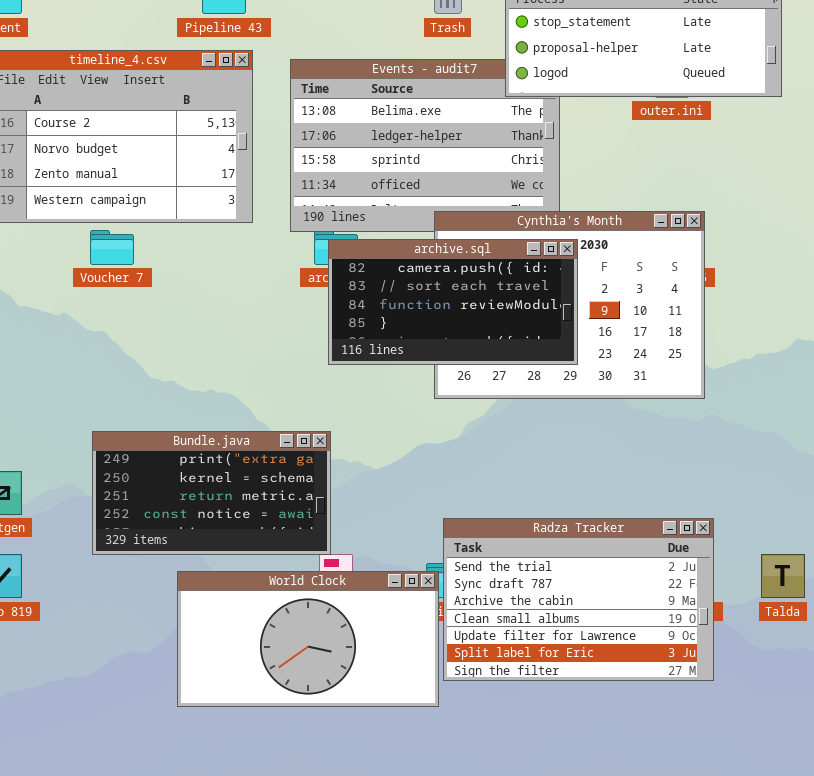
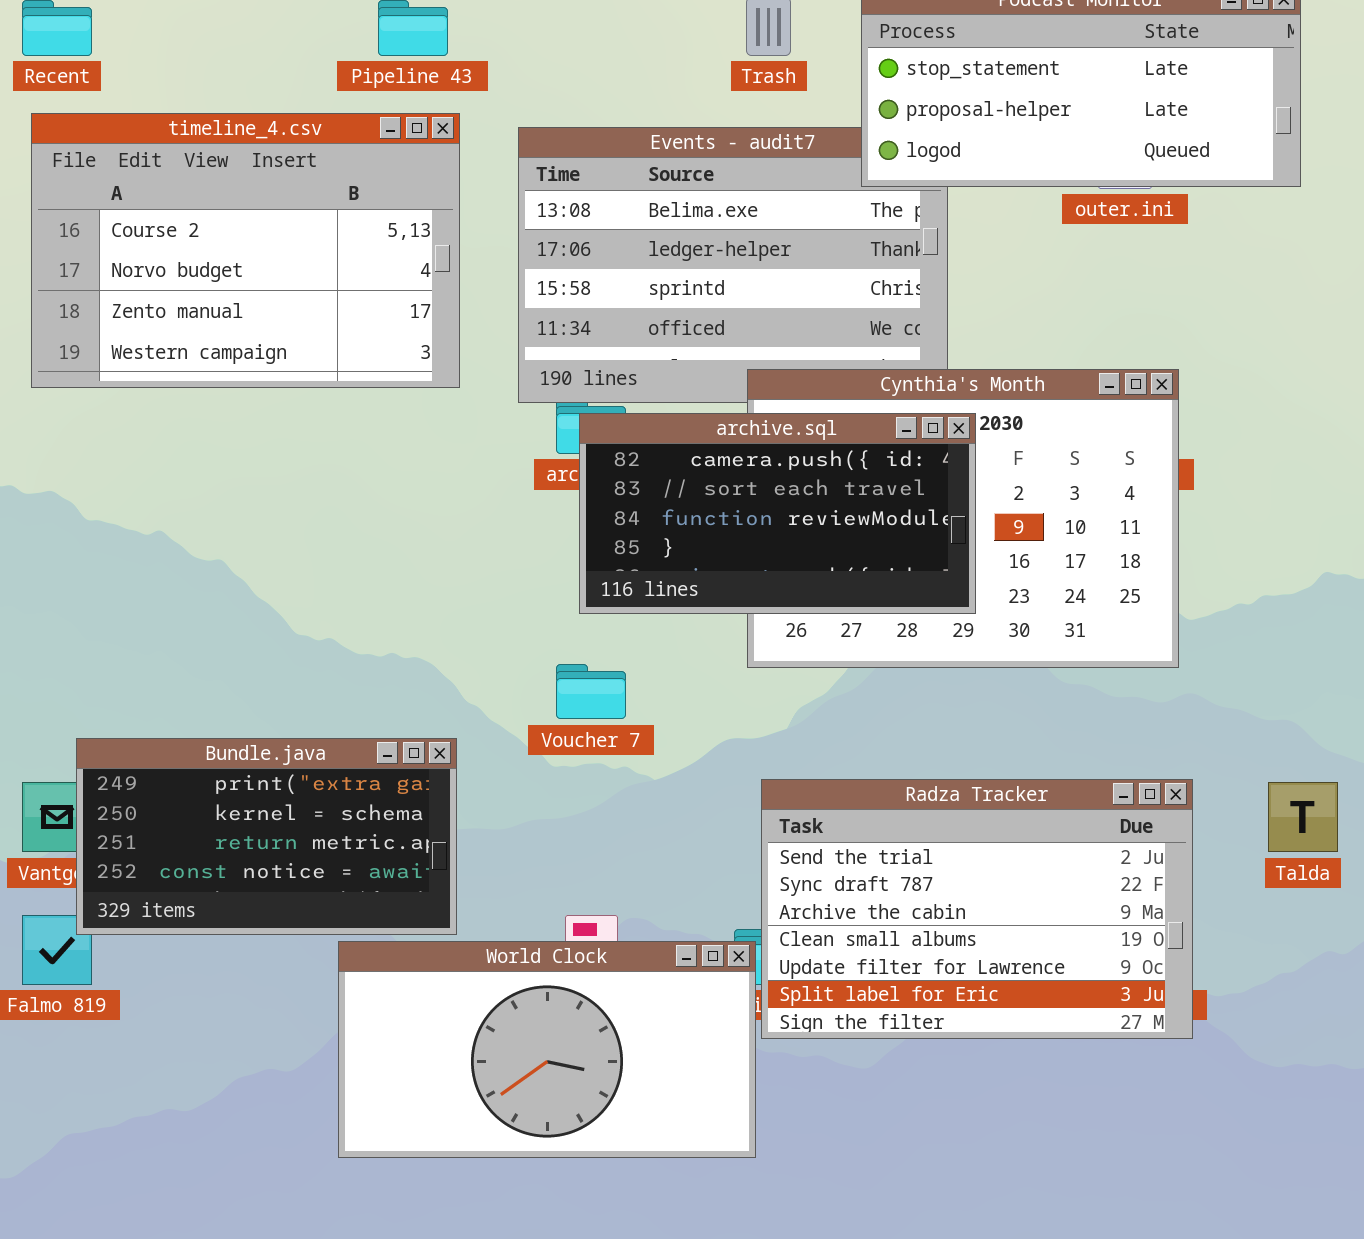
Voucher 7: [90,230,134,265] -> [556,664,626,719], moved
Bundle.java: [92,431,331,555] -> [76,738,457,935], moved
Radza Tracker: [443,518,714,681] -> [761,779,1193,1039], moved
Talda: [761,554,805,598] -> [1268,782,1338,852], moved

